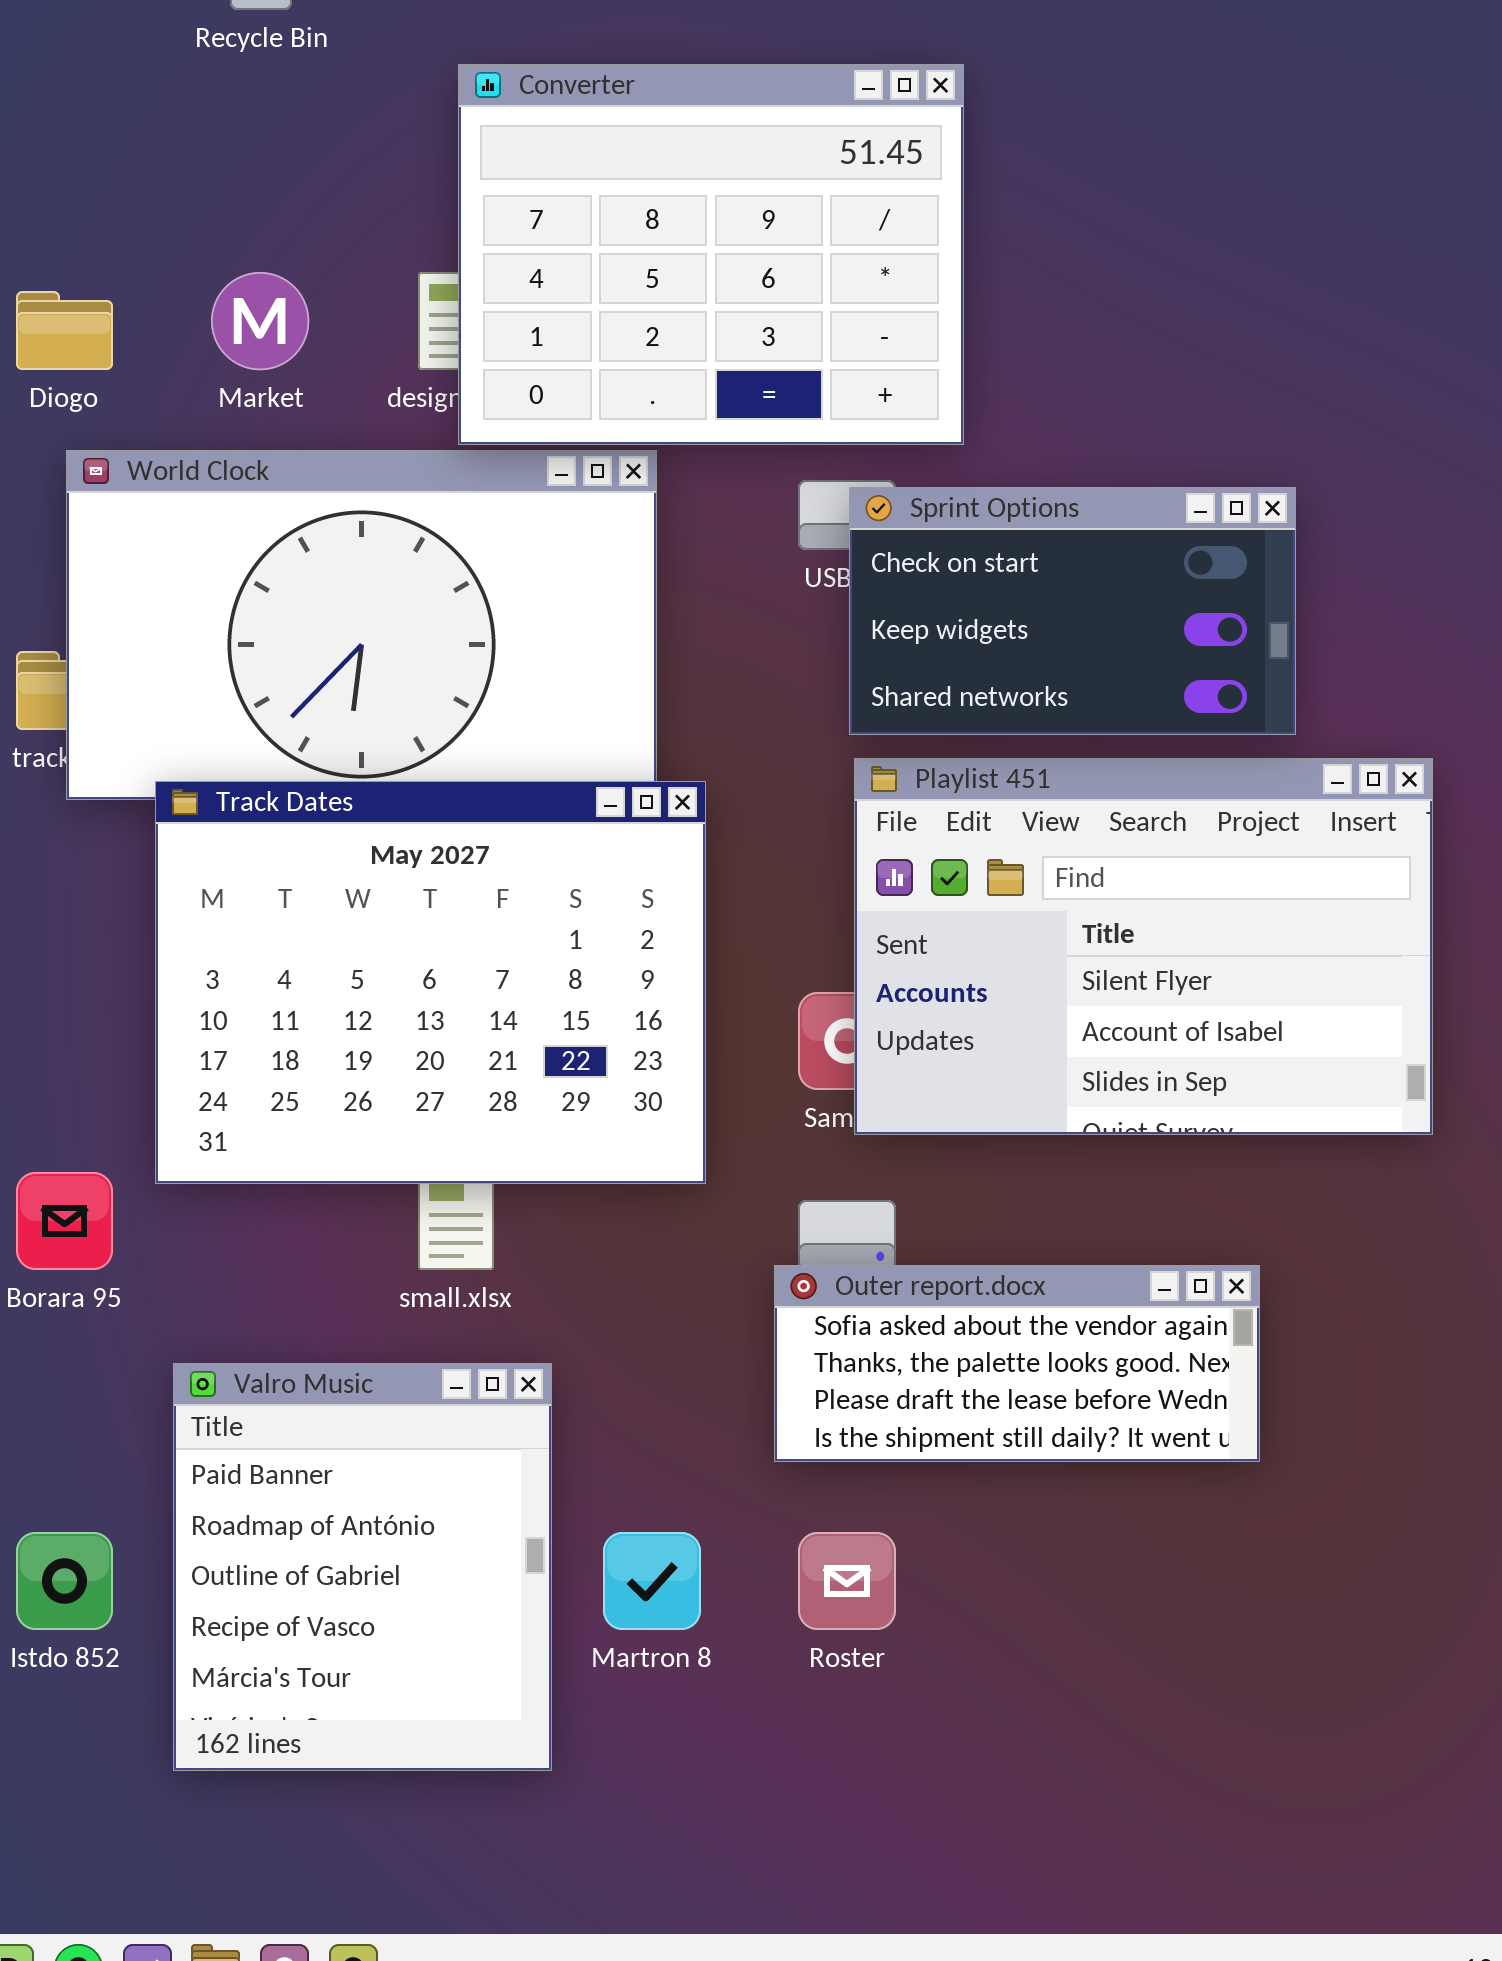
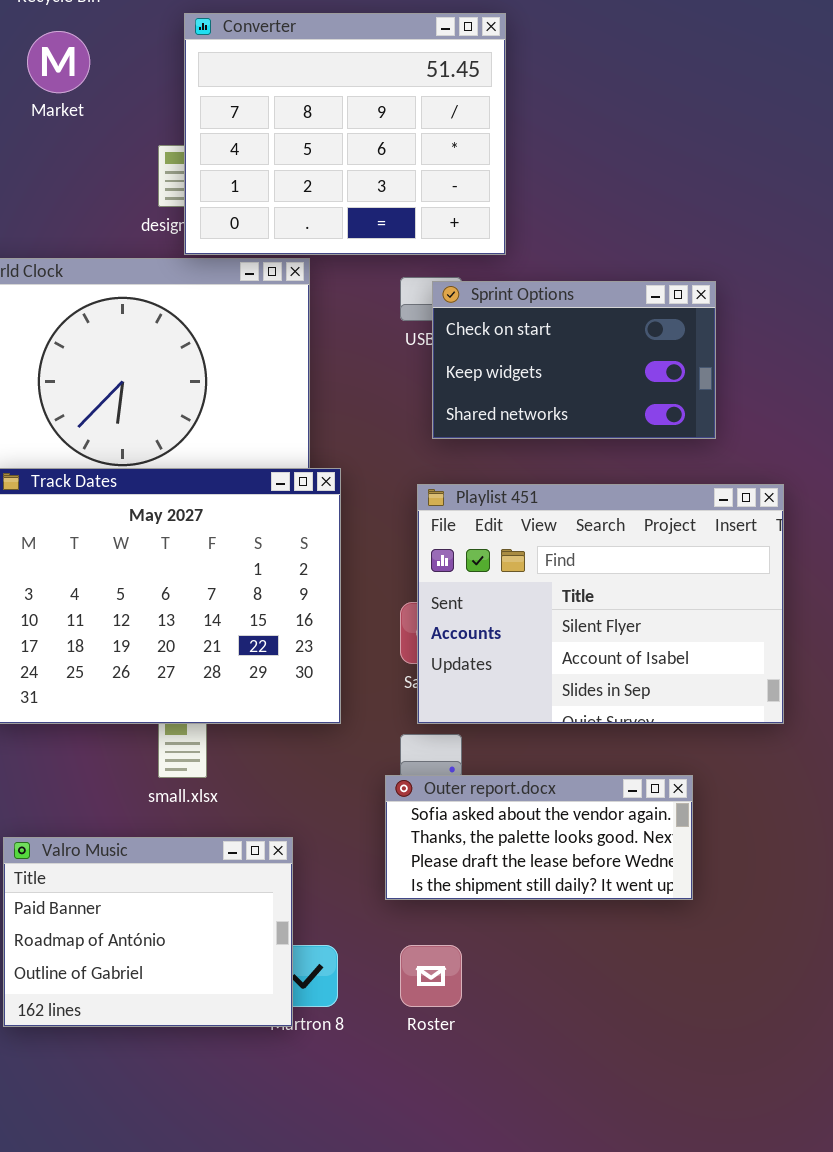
Market: [211,272,309,370] -> [27,31,90,93], moved
Playlist 451: [854,758,1433,1135] -> [417,484,784,724], moved
Valro Music: [173,1363,552,1771] -> [3,837,293,1027], resized

